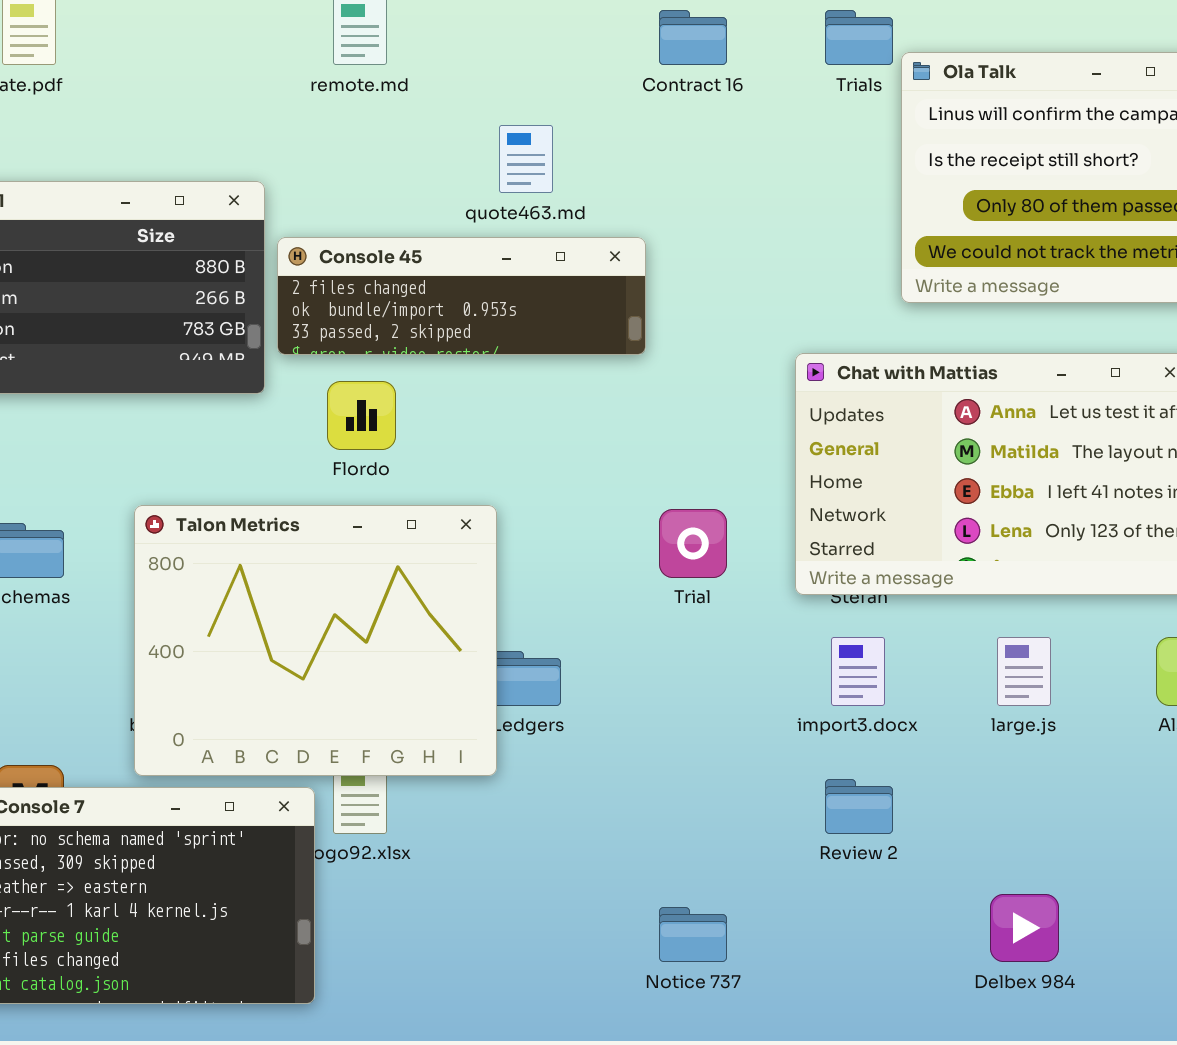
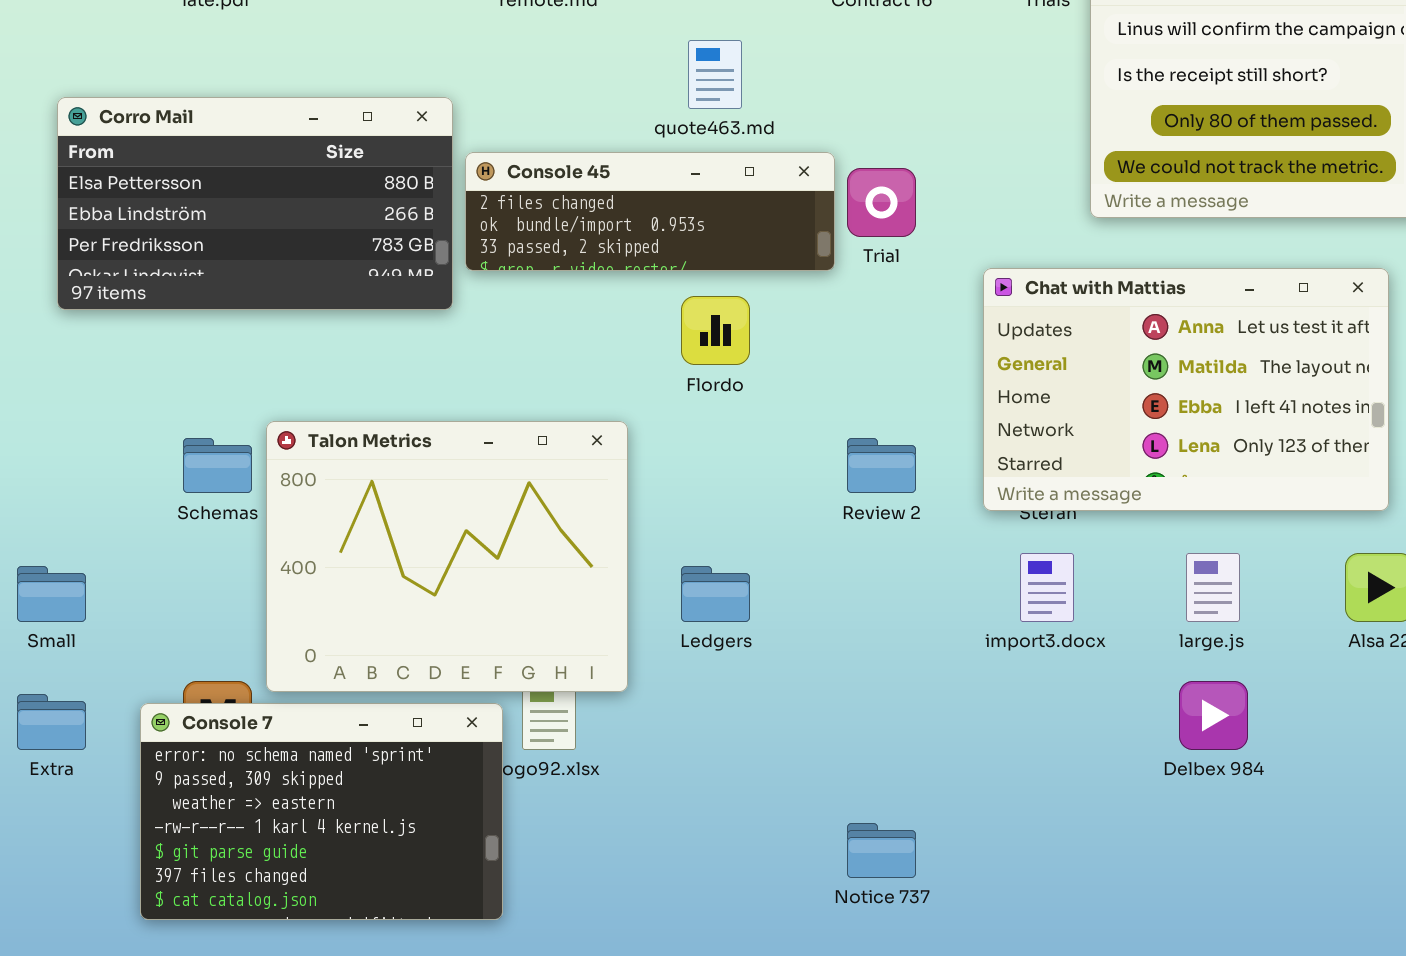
Flordo: [327,381,396,450] -> [681,296,750,365], moved
Talon Metrics: [134,505,497,776] -> [266,421,628,692], moved
Trial: [659,509,727,578] -> [847,168,916,237], moved
Review 2: [825,779,893,834] -> [847,438,916,493], moved
Delbex 984: [990,894,1059,962] -> [1179,681,1248,750], moved

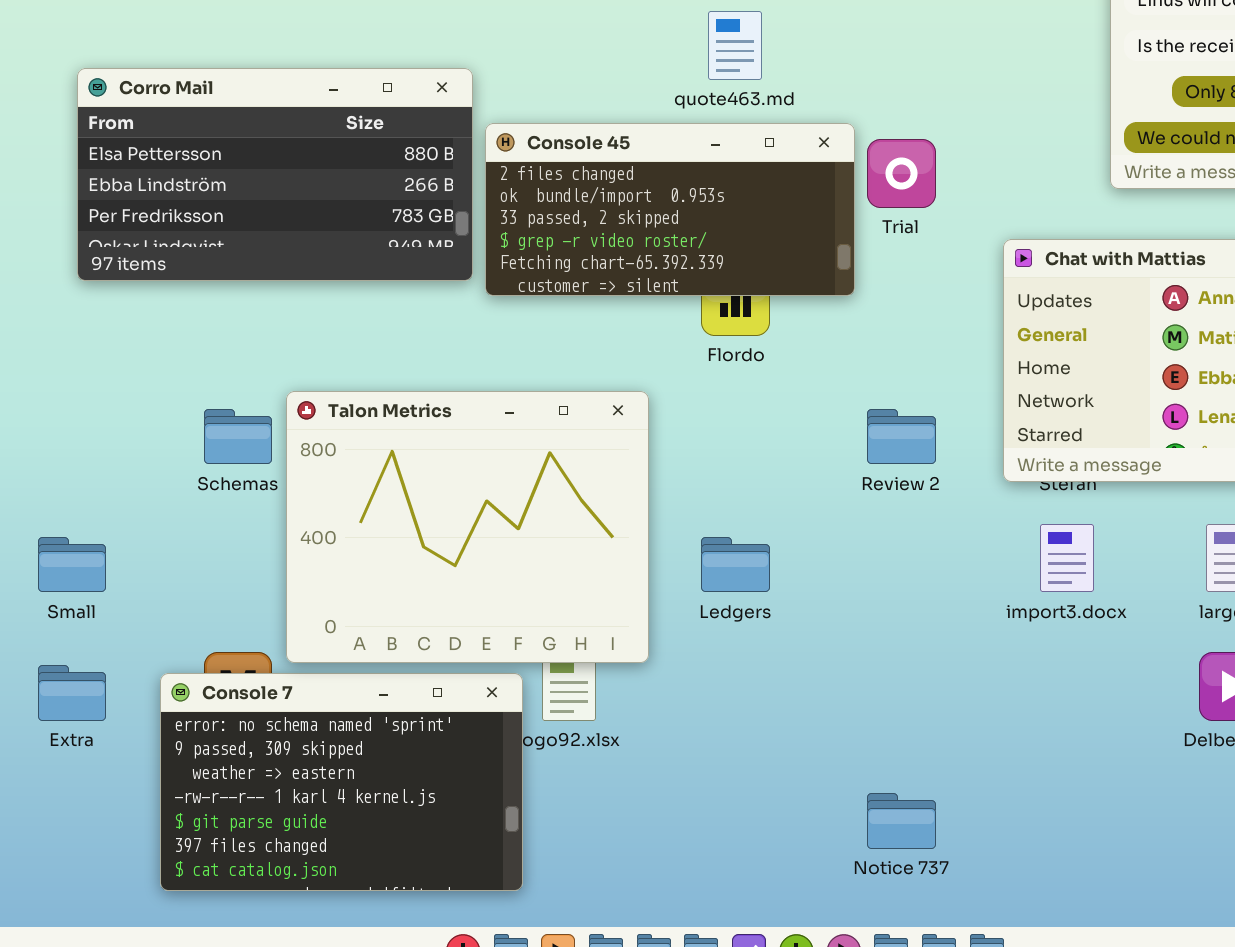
Console 45: [465,152,835,271] -> [485,123,855,296], resized

